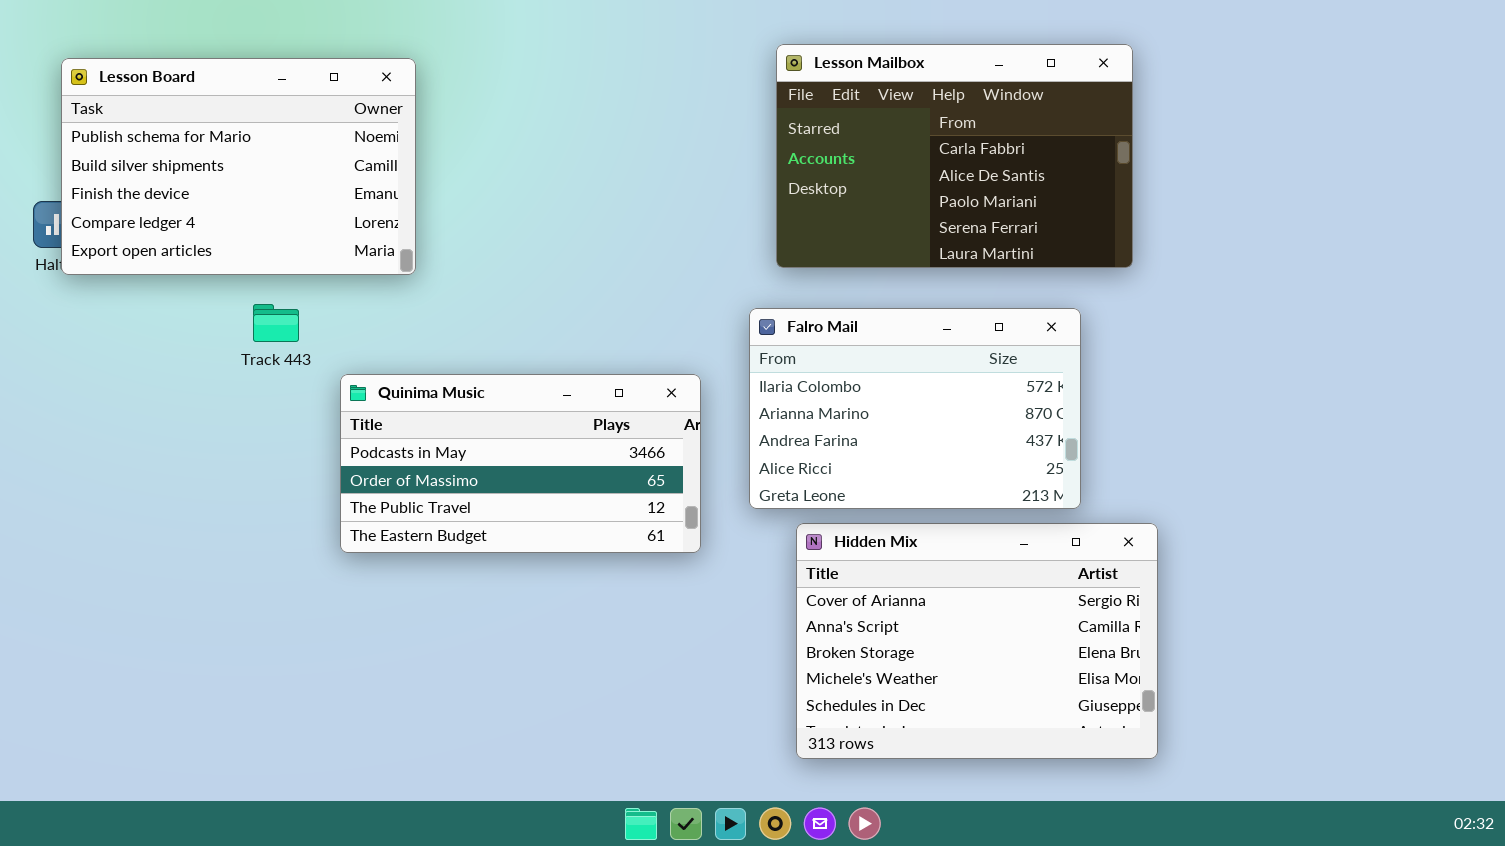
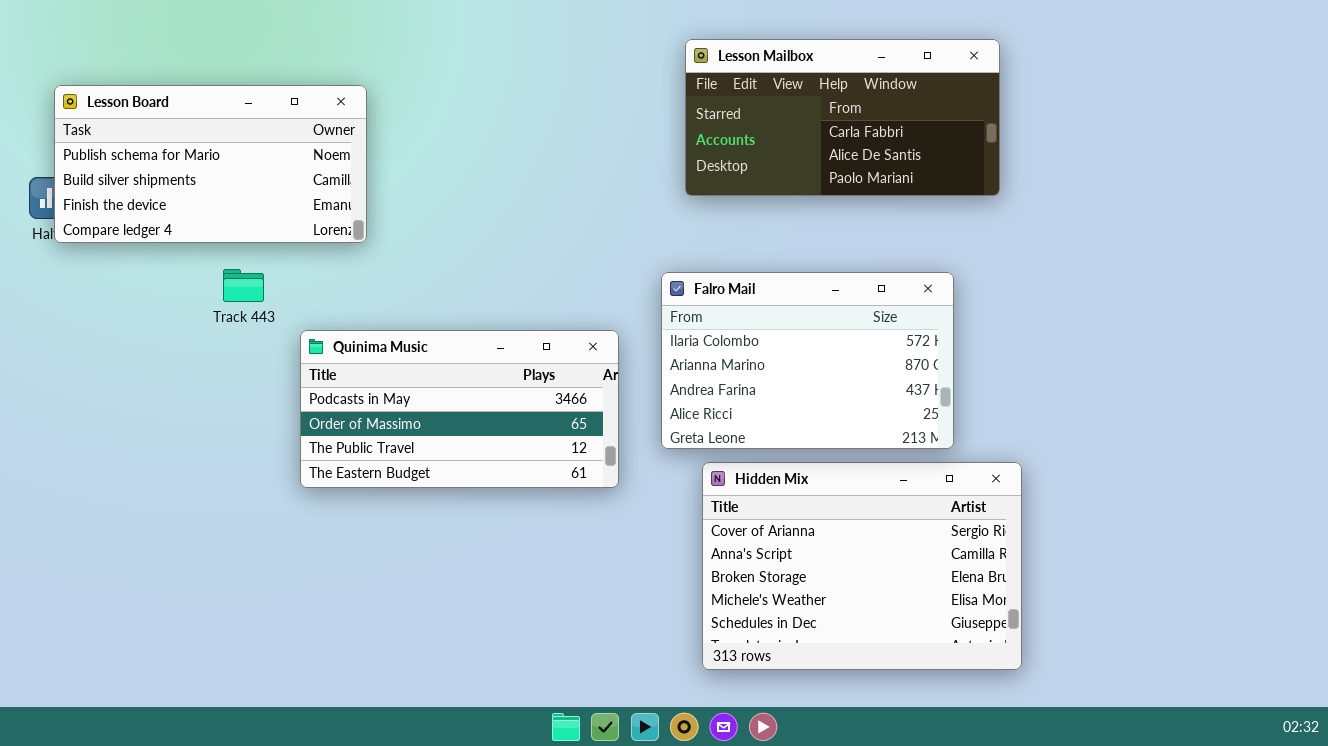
Lesson Mailbox: [776,44,1133,268] -> [685,39,1000,196], resized
Lesson Board: [61,58,416,275] -> [54,85,367,243], resized

